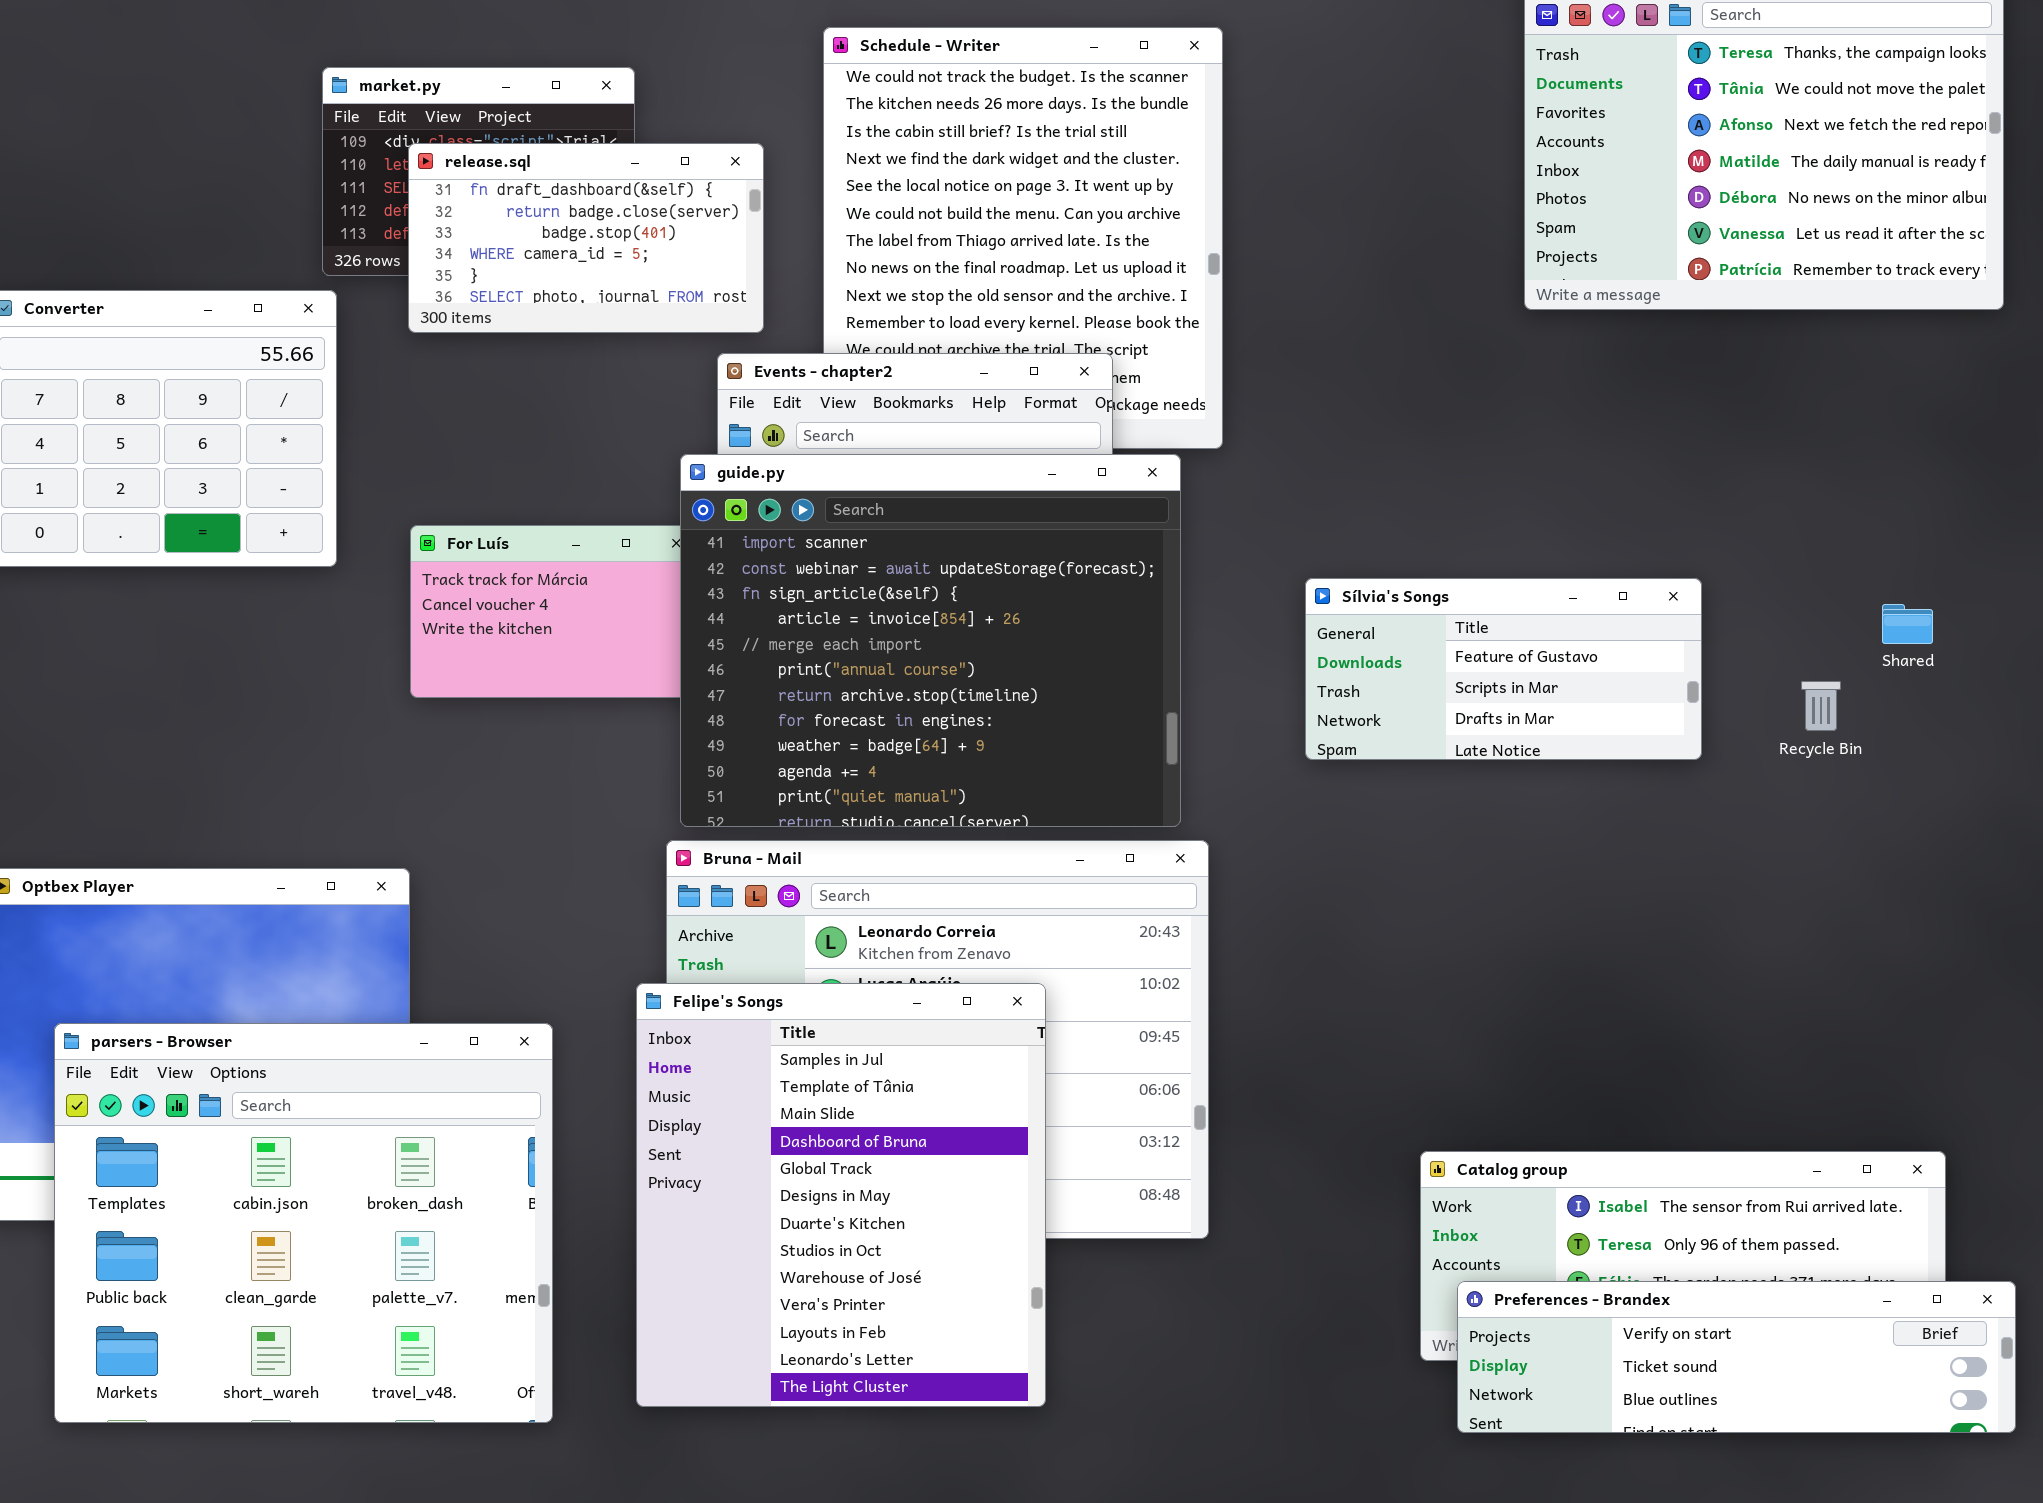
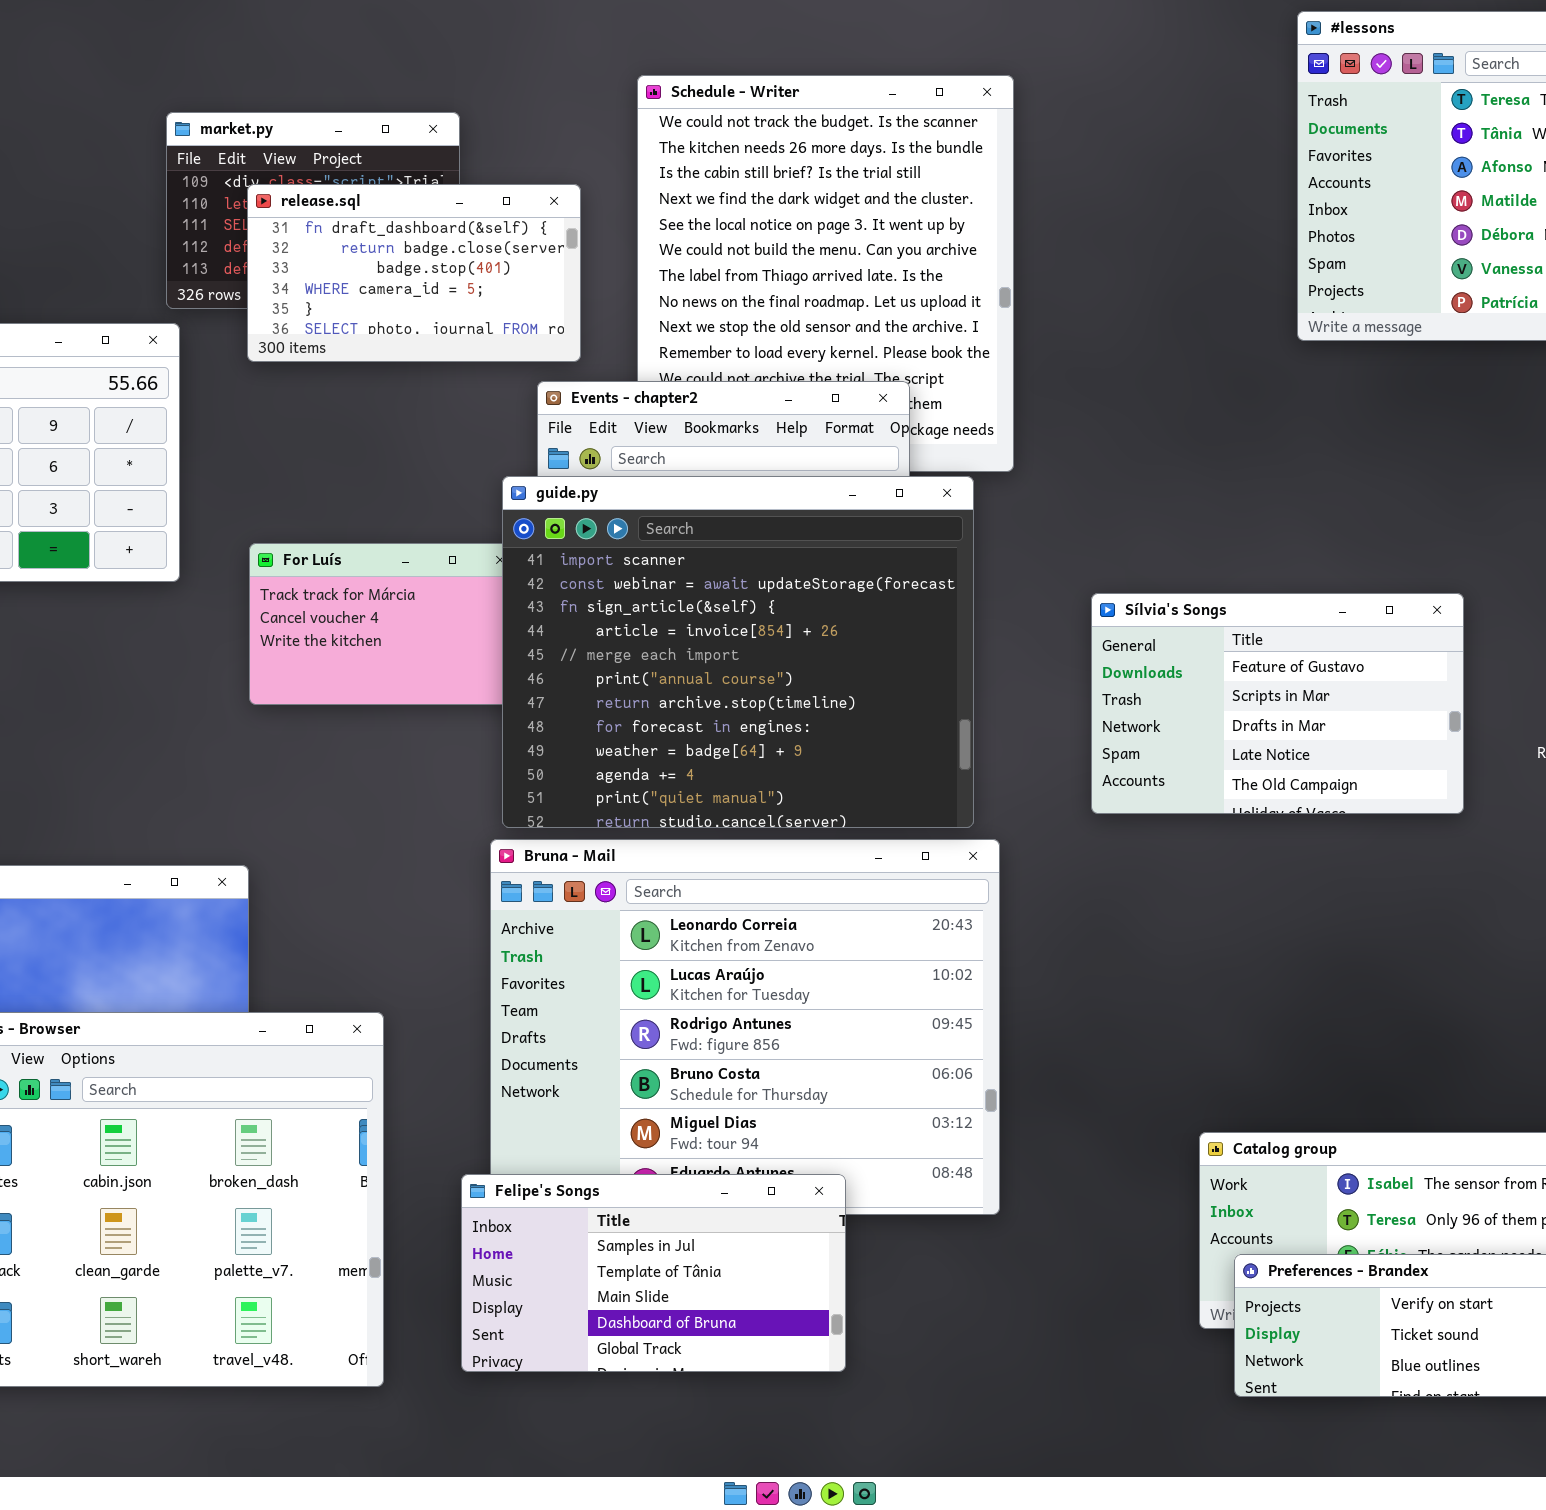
Sílvia's Songs: [1305,578,1702,760] -> [1091,593,1464,814], resized
Felipe's Songs: [636,983,1046,1407] -> [461,1174,846,1372], resized

